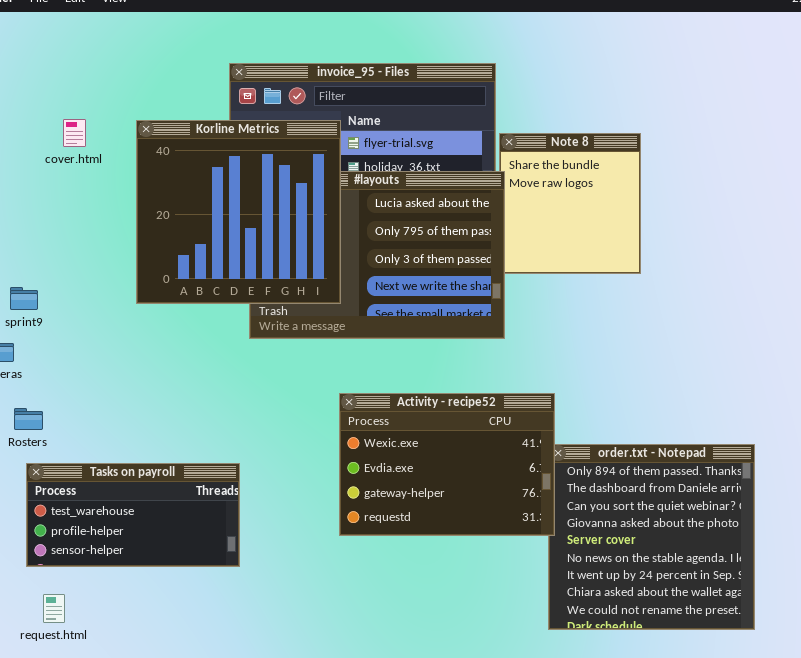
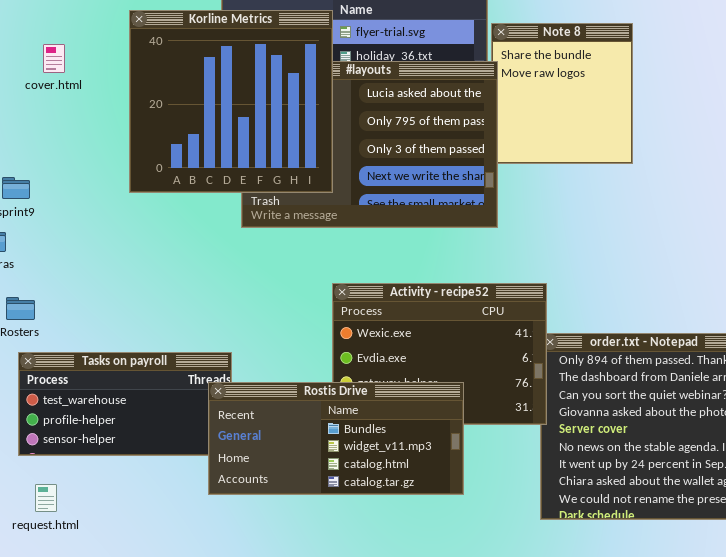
cover.html: [63,119,86,147] -> [43,44,65,73], moved
Rostis Drive: none -> [208,382,464,495], opened

